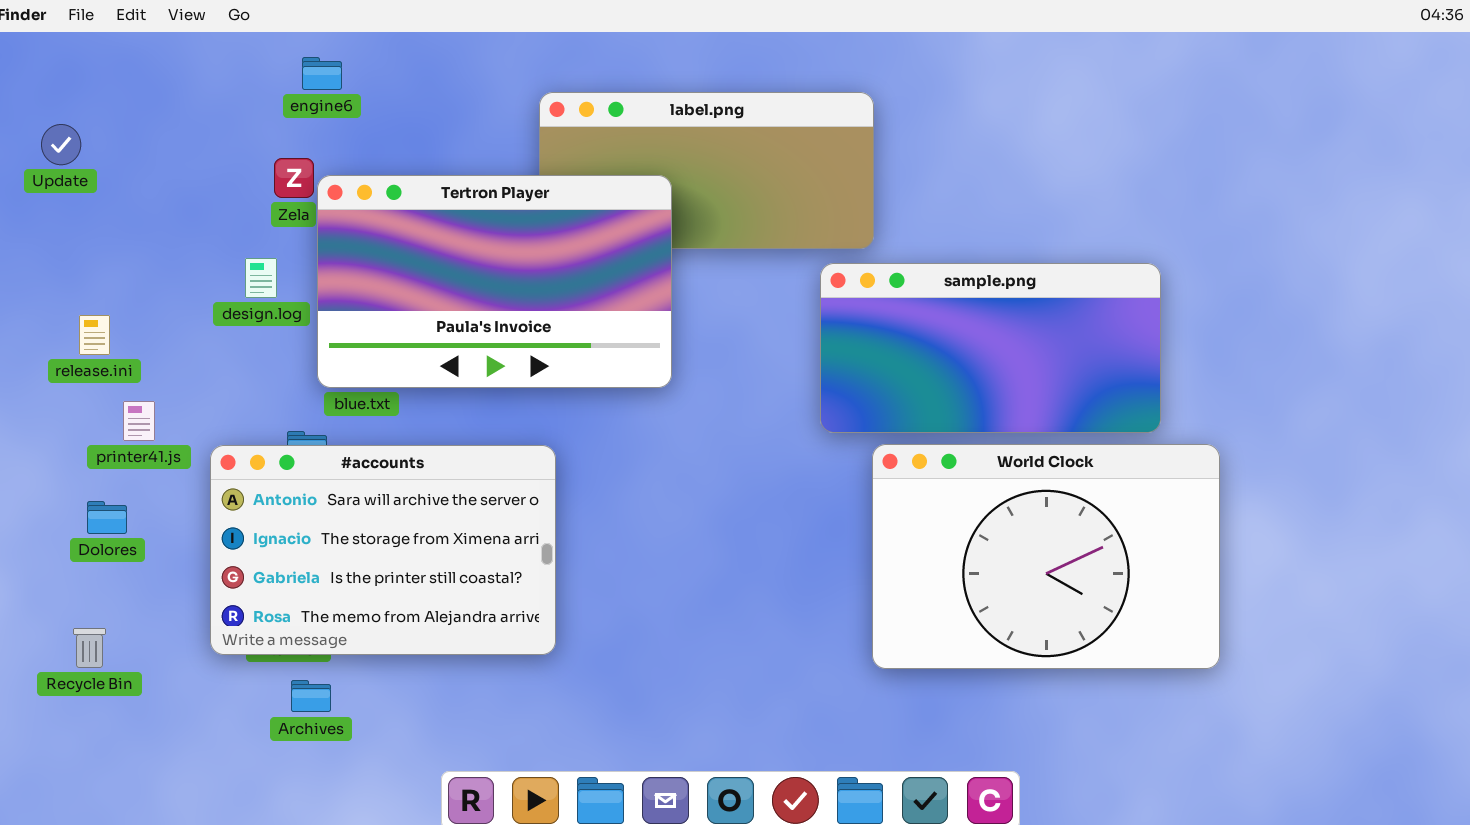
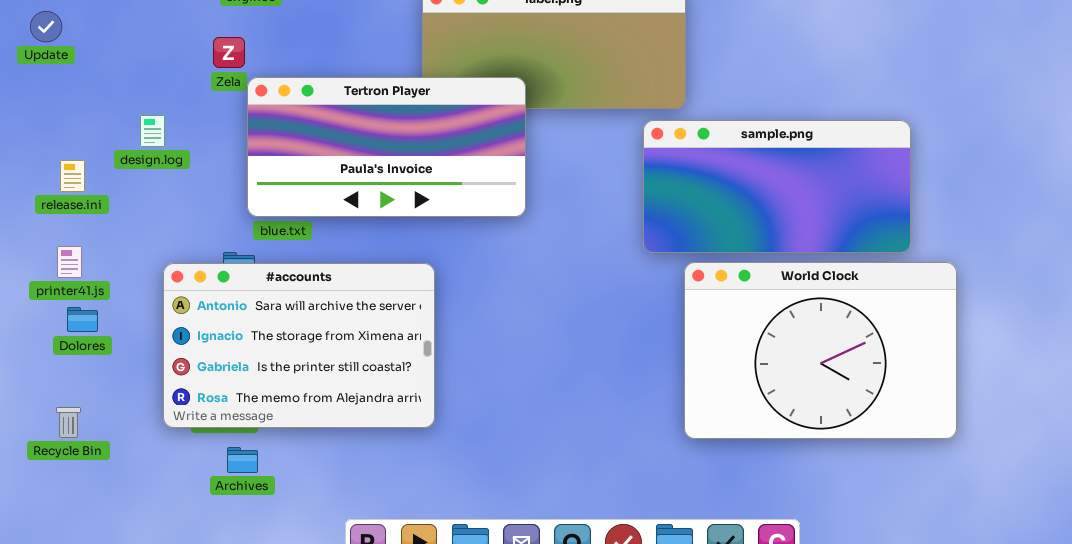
Tertron Player: [317,175,672,388] -> [247,77,526,217], resized
design.log: [245,258,277,298] -> [140,115,165,147], moved
printer41.js: [123,401,155,441] -> [57,246,82,278], moved

